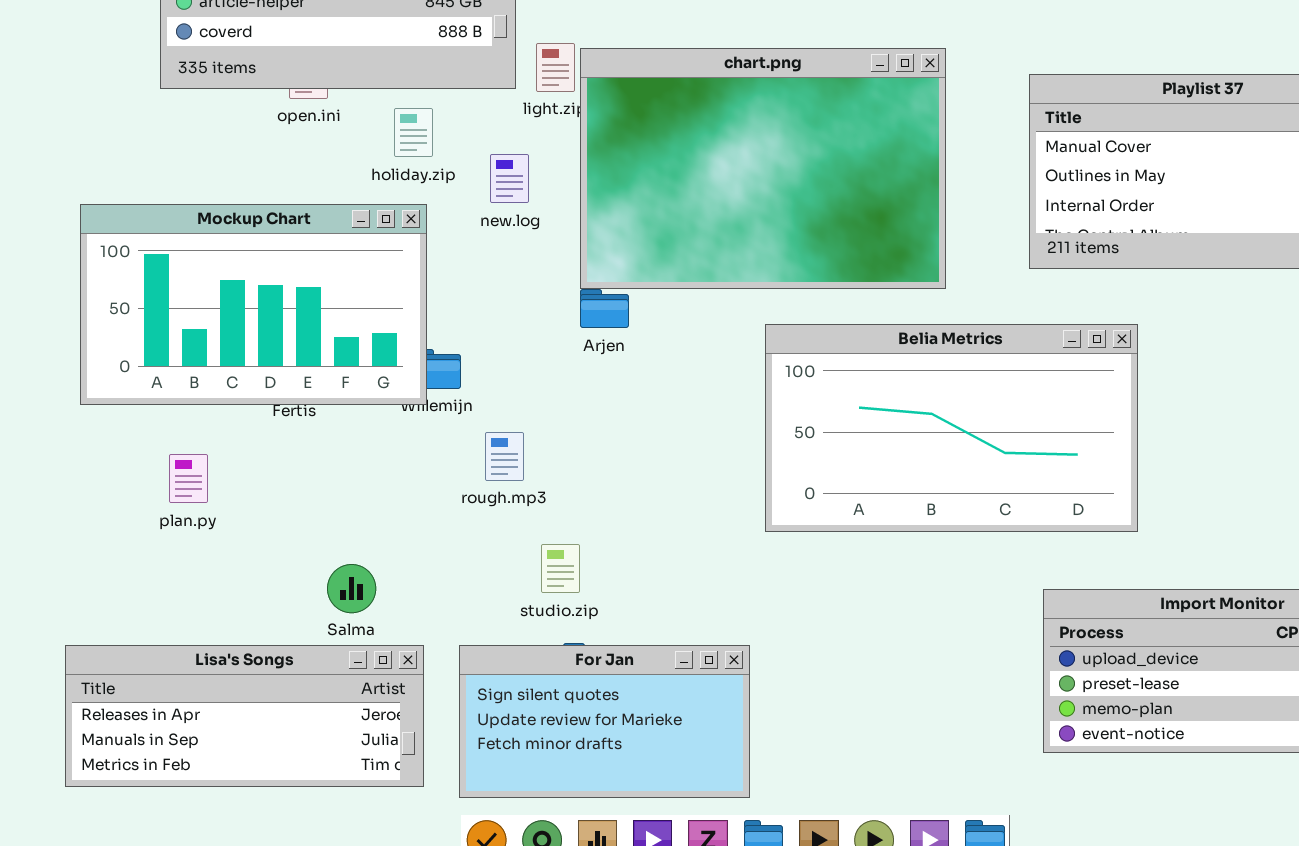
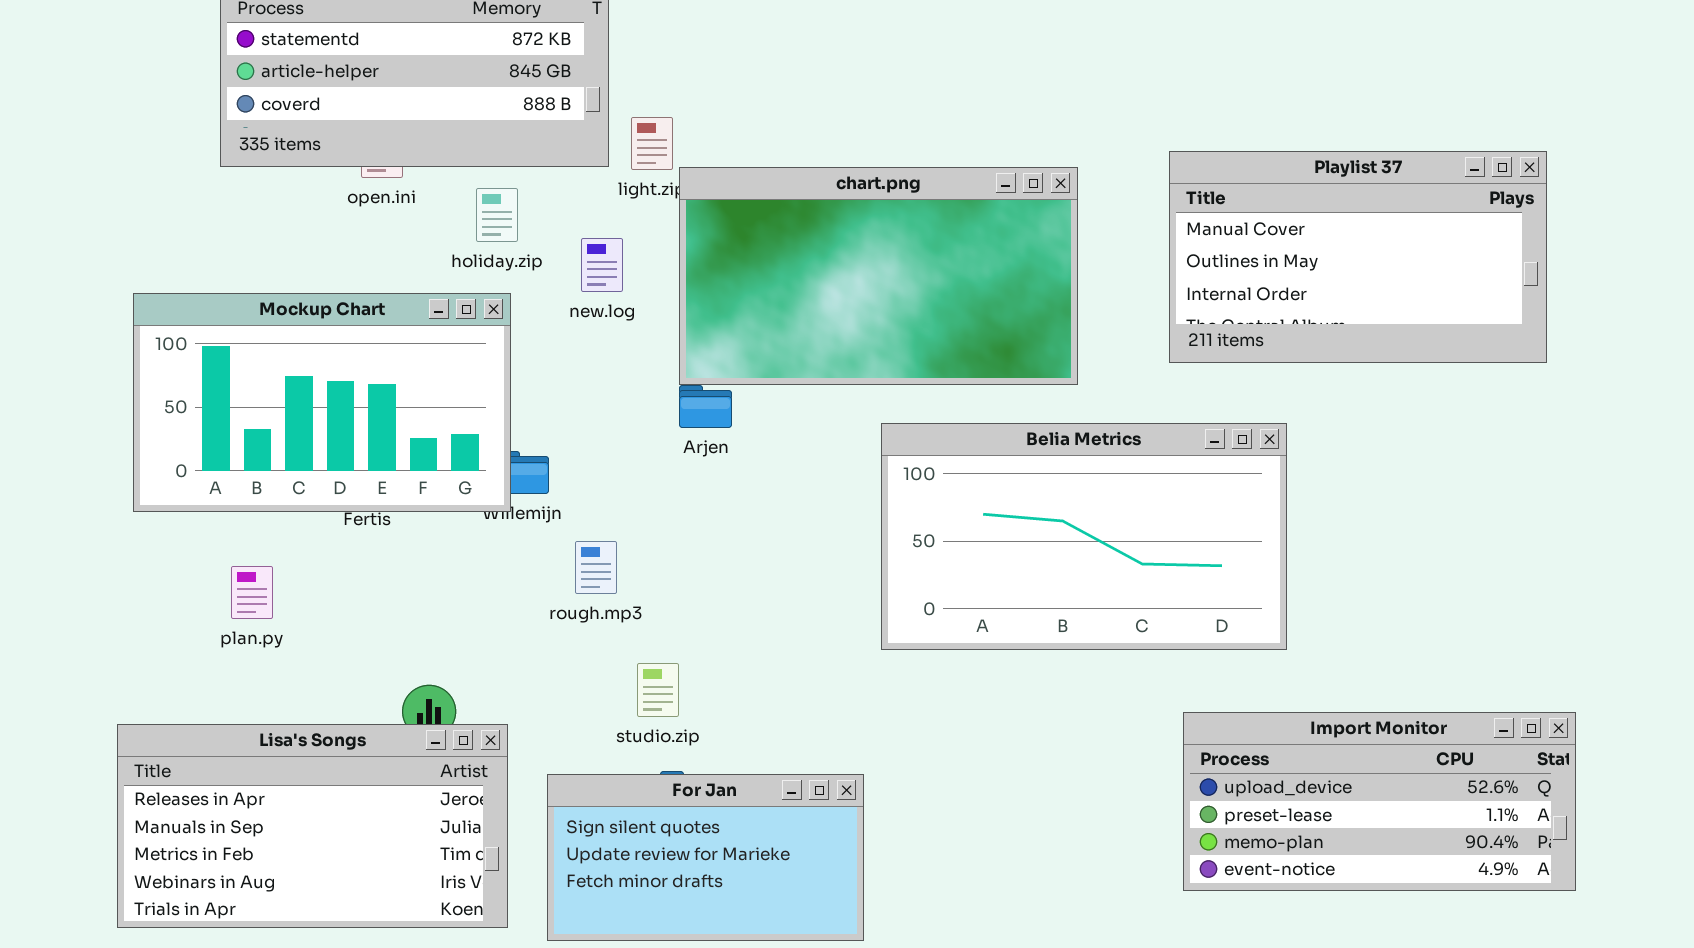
chart.png: [580,48,946,289] -> [679,167,1078,385], resized
Lisa's Songs: [65,645,424,787] -> [117,724,508,928], resized

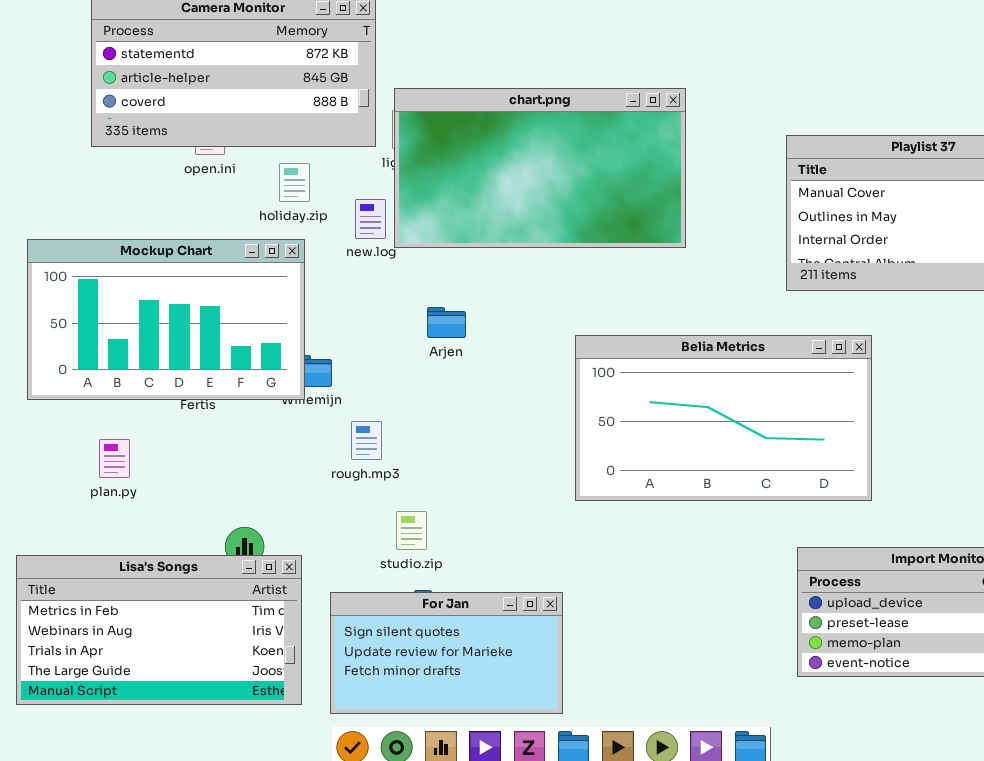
chart.png: [679,167,1078,385] -> [394,88,686,248], moved
Lisa's Songs: [117,724,508,928] -> [16,555,302,705], scrolled down 2 rows

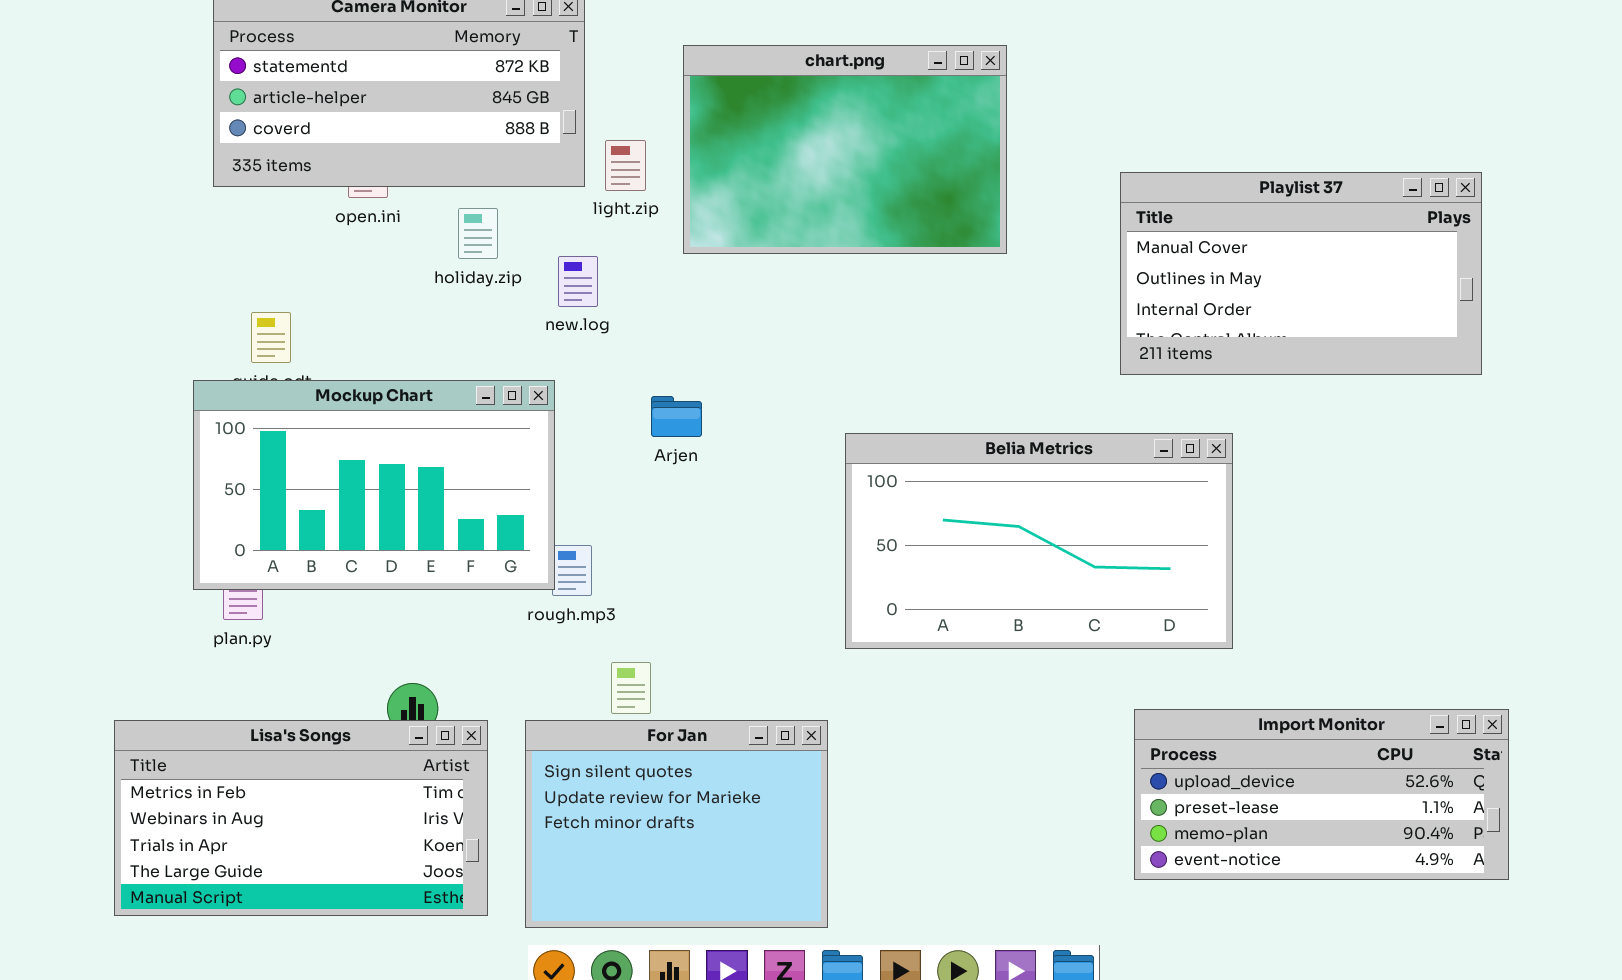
chart.png: [394,88,686,248] -> [683,45,1007,254], moved, resized
Mockup Chart: [27,239,305,400] -> [193,380,555,590], moved
For Jan: [330,592,563,714] -> [525,720,828,928], resized

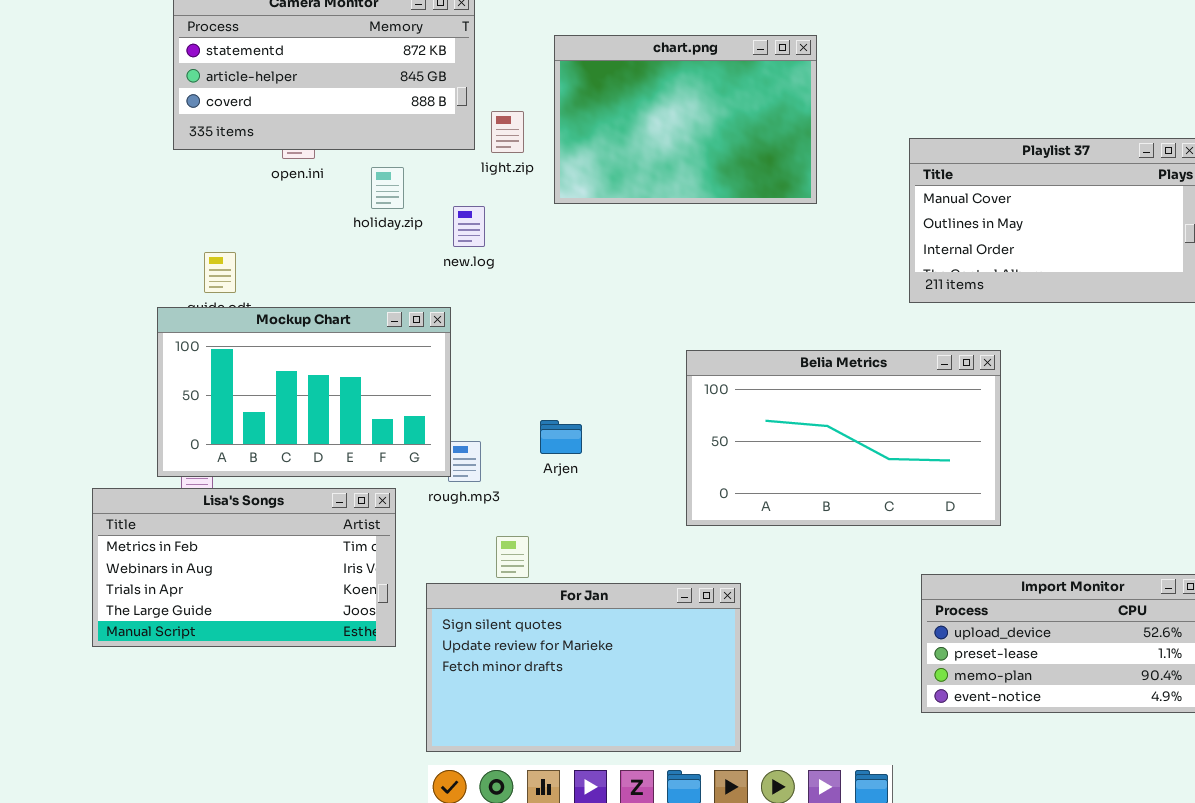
Arjen: [651,396,702,437] -> [540,420,582,454], moved
Lisa's Songs: [114,720,488,916] -> [92,488,396,647], moved
For Jan: [525,720,828,928] -> [426,583,741,752], resized

